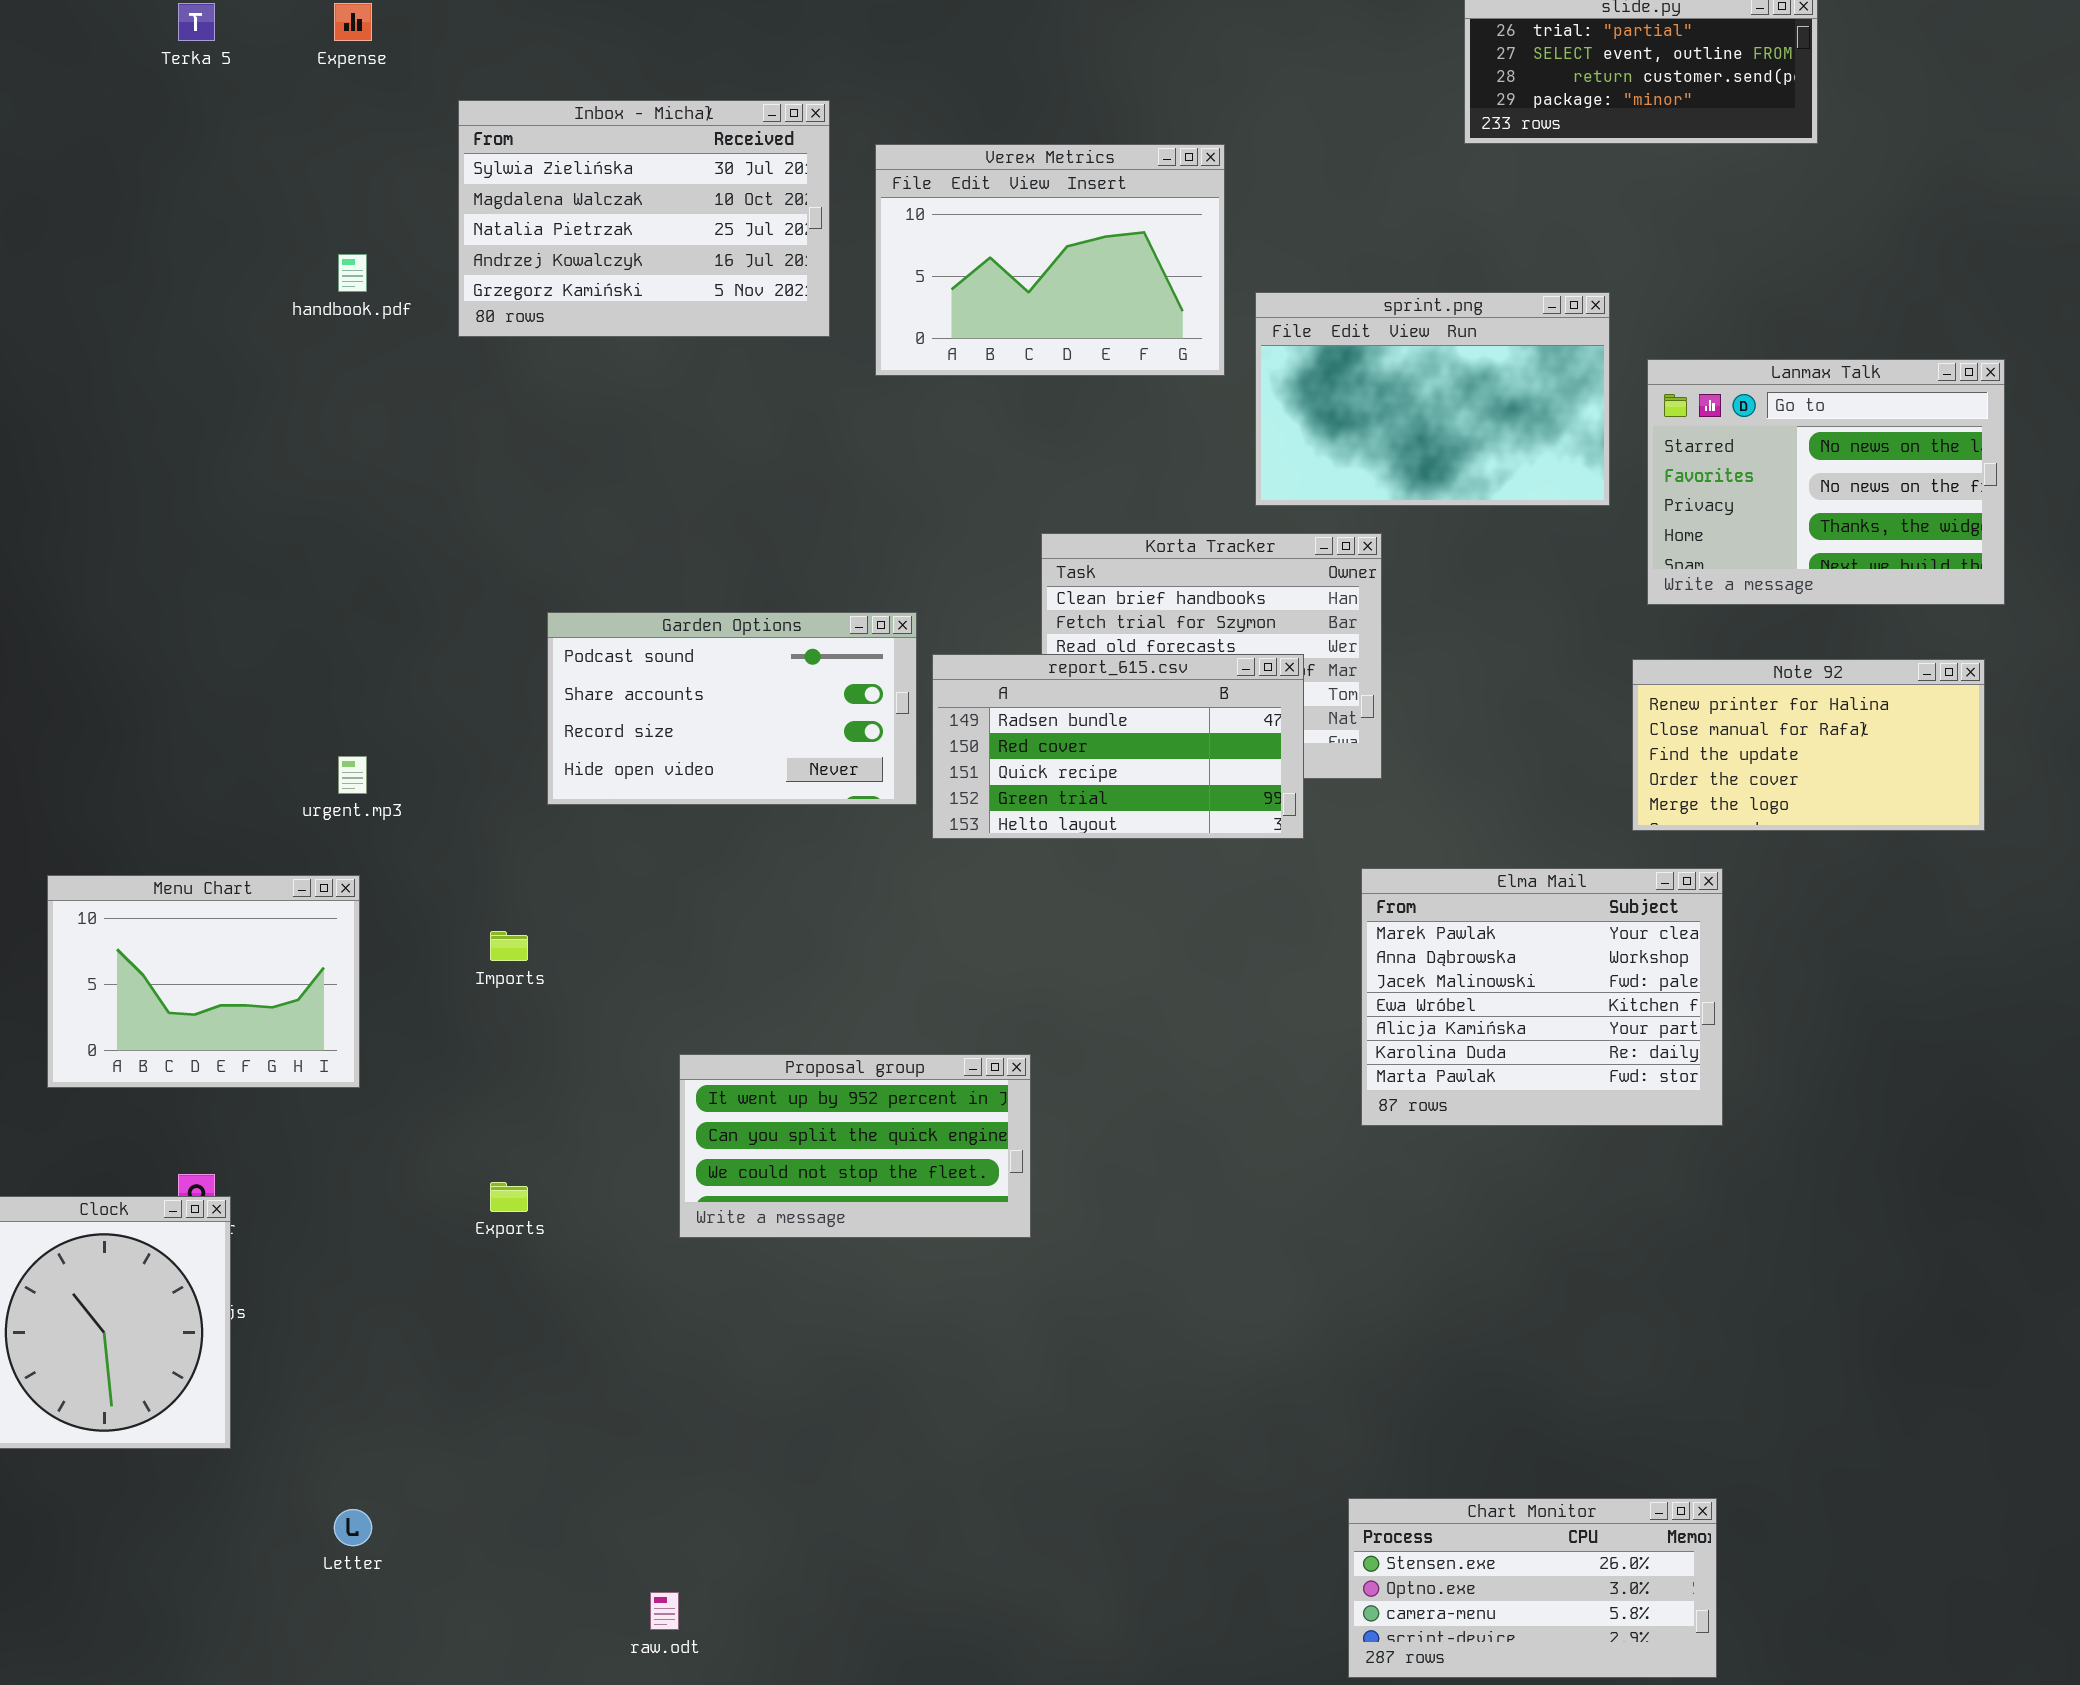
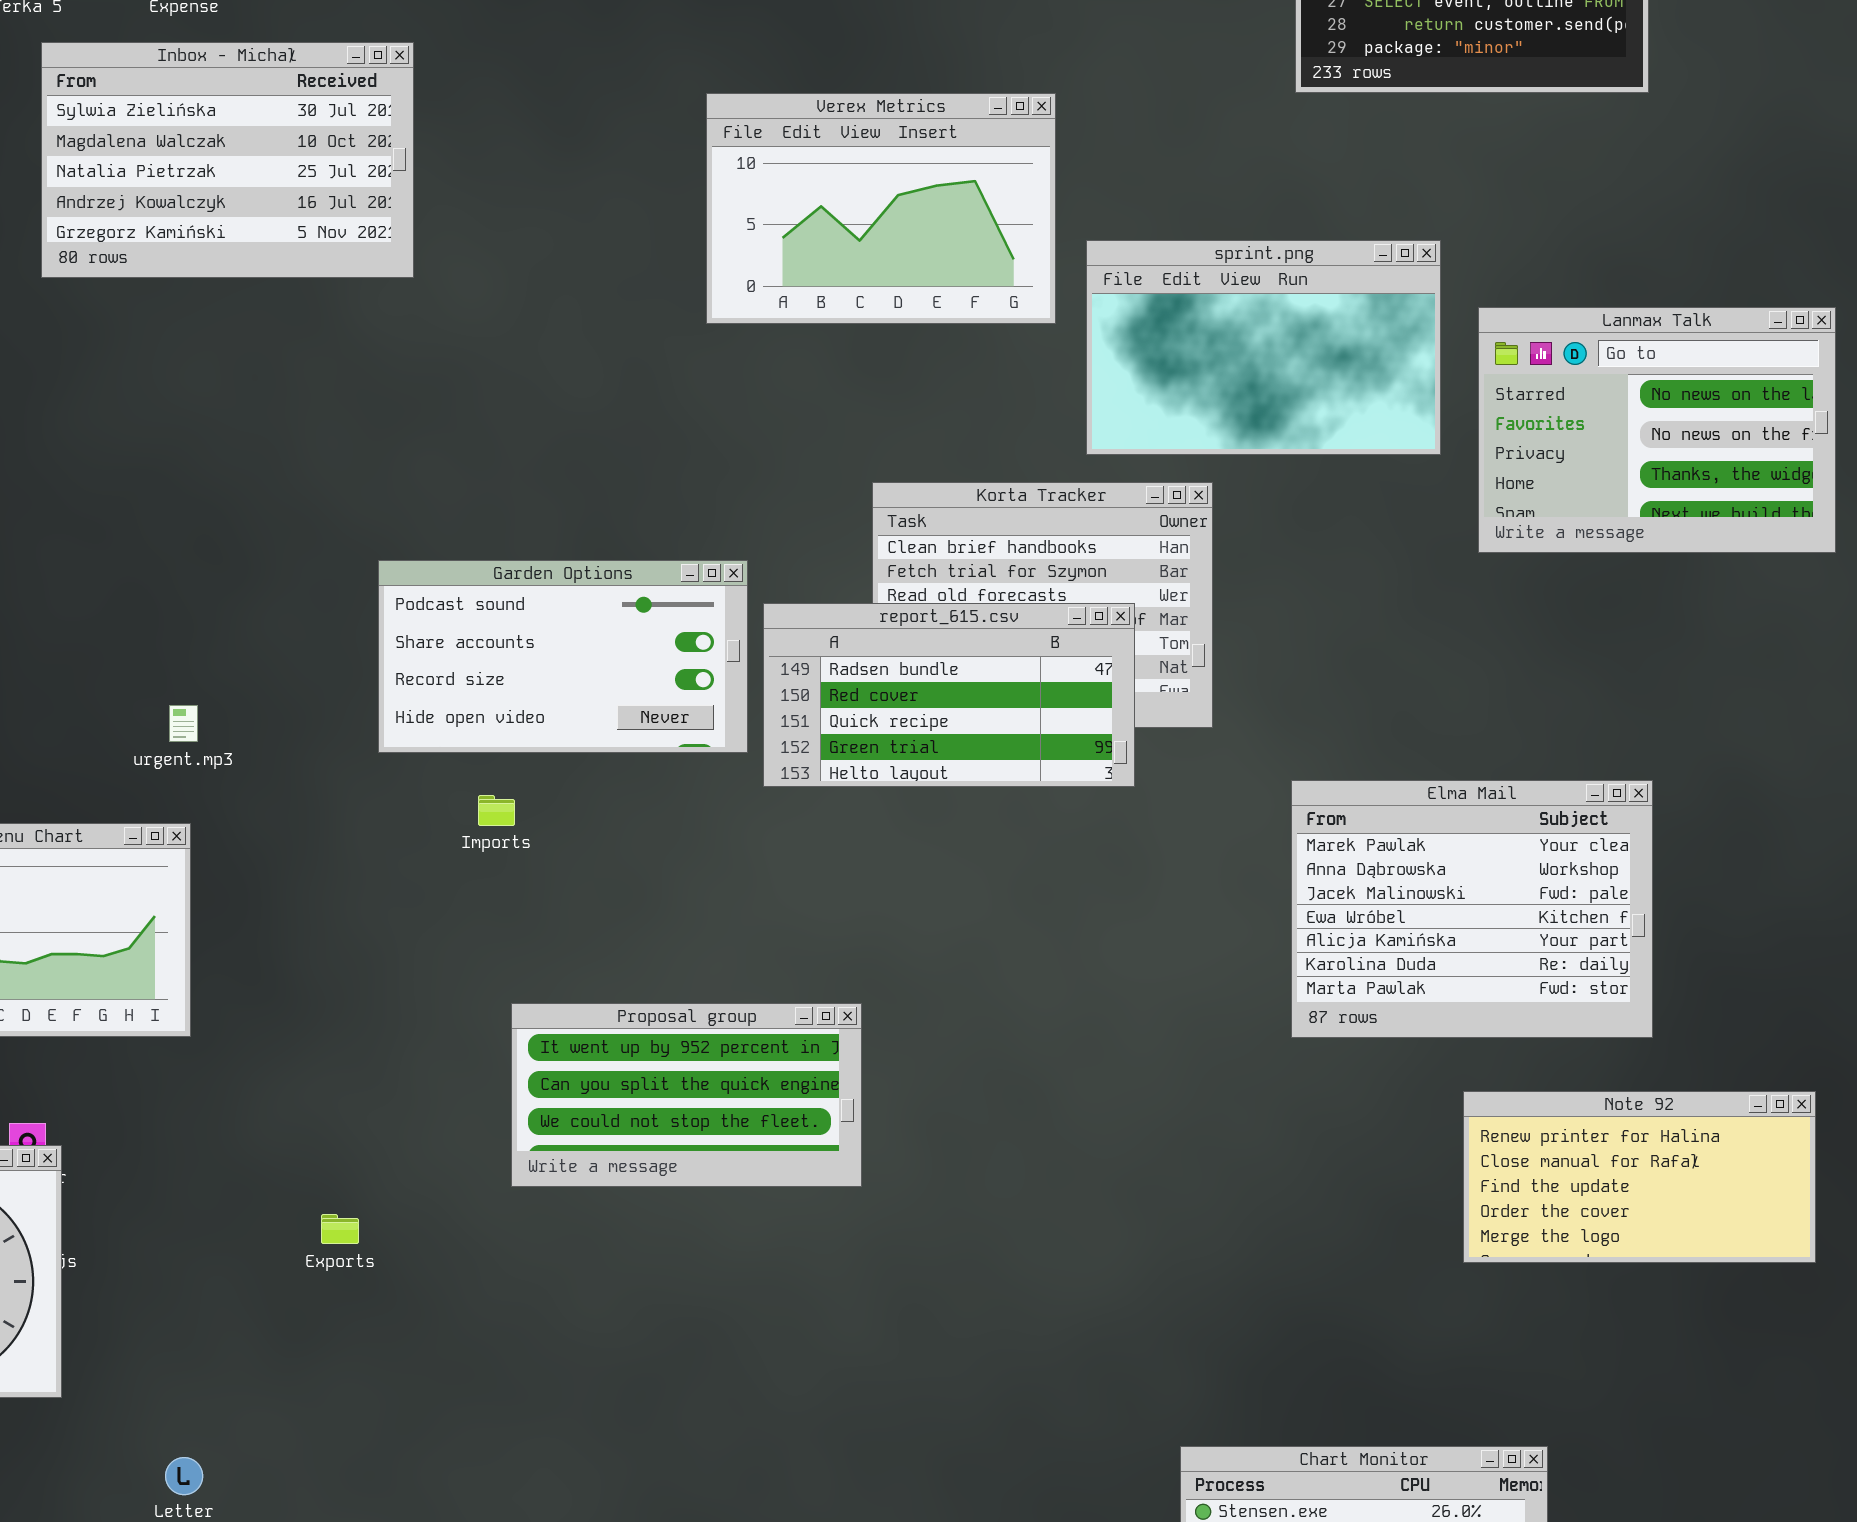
Inbox - Michał: [458,100,830,337] -> [41,42,414,278], moved
Note 92: [1632,659,1985,831] -> [1463,1091,1816,1263], moved
Elma Mail: [1361,868,1723,1126] -> [1291,780,1653,1038], moved
Imports: [490,931,528,961] -> [478,795,515,826], moved
Exports: [490,1182,528,1212] -> [321,1214,359,1244], moved

